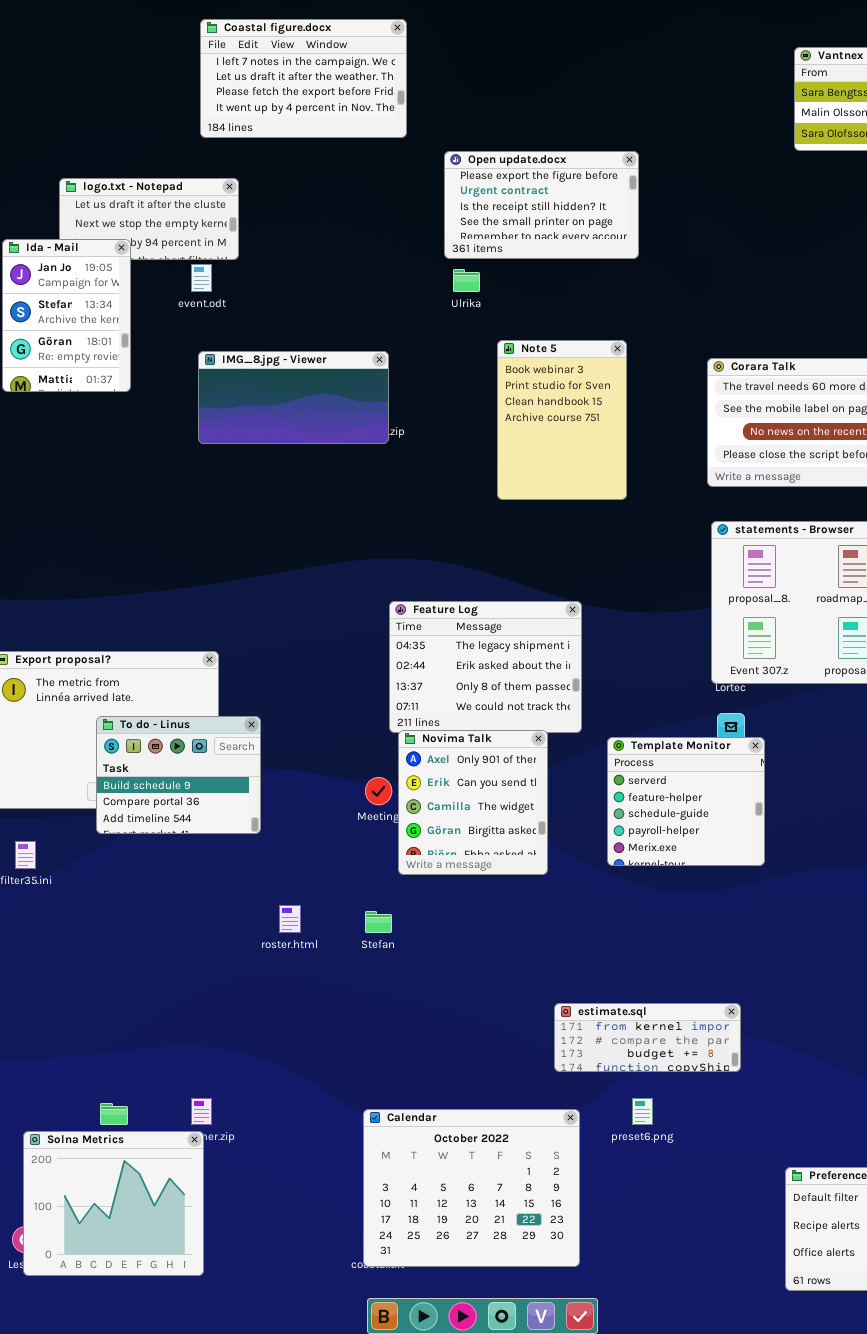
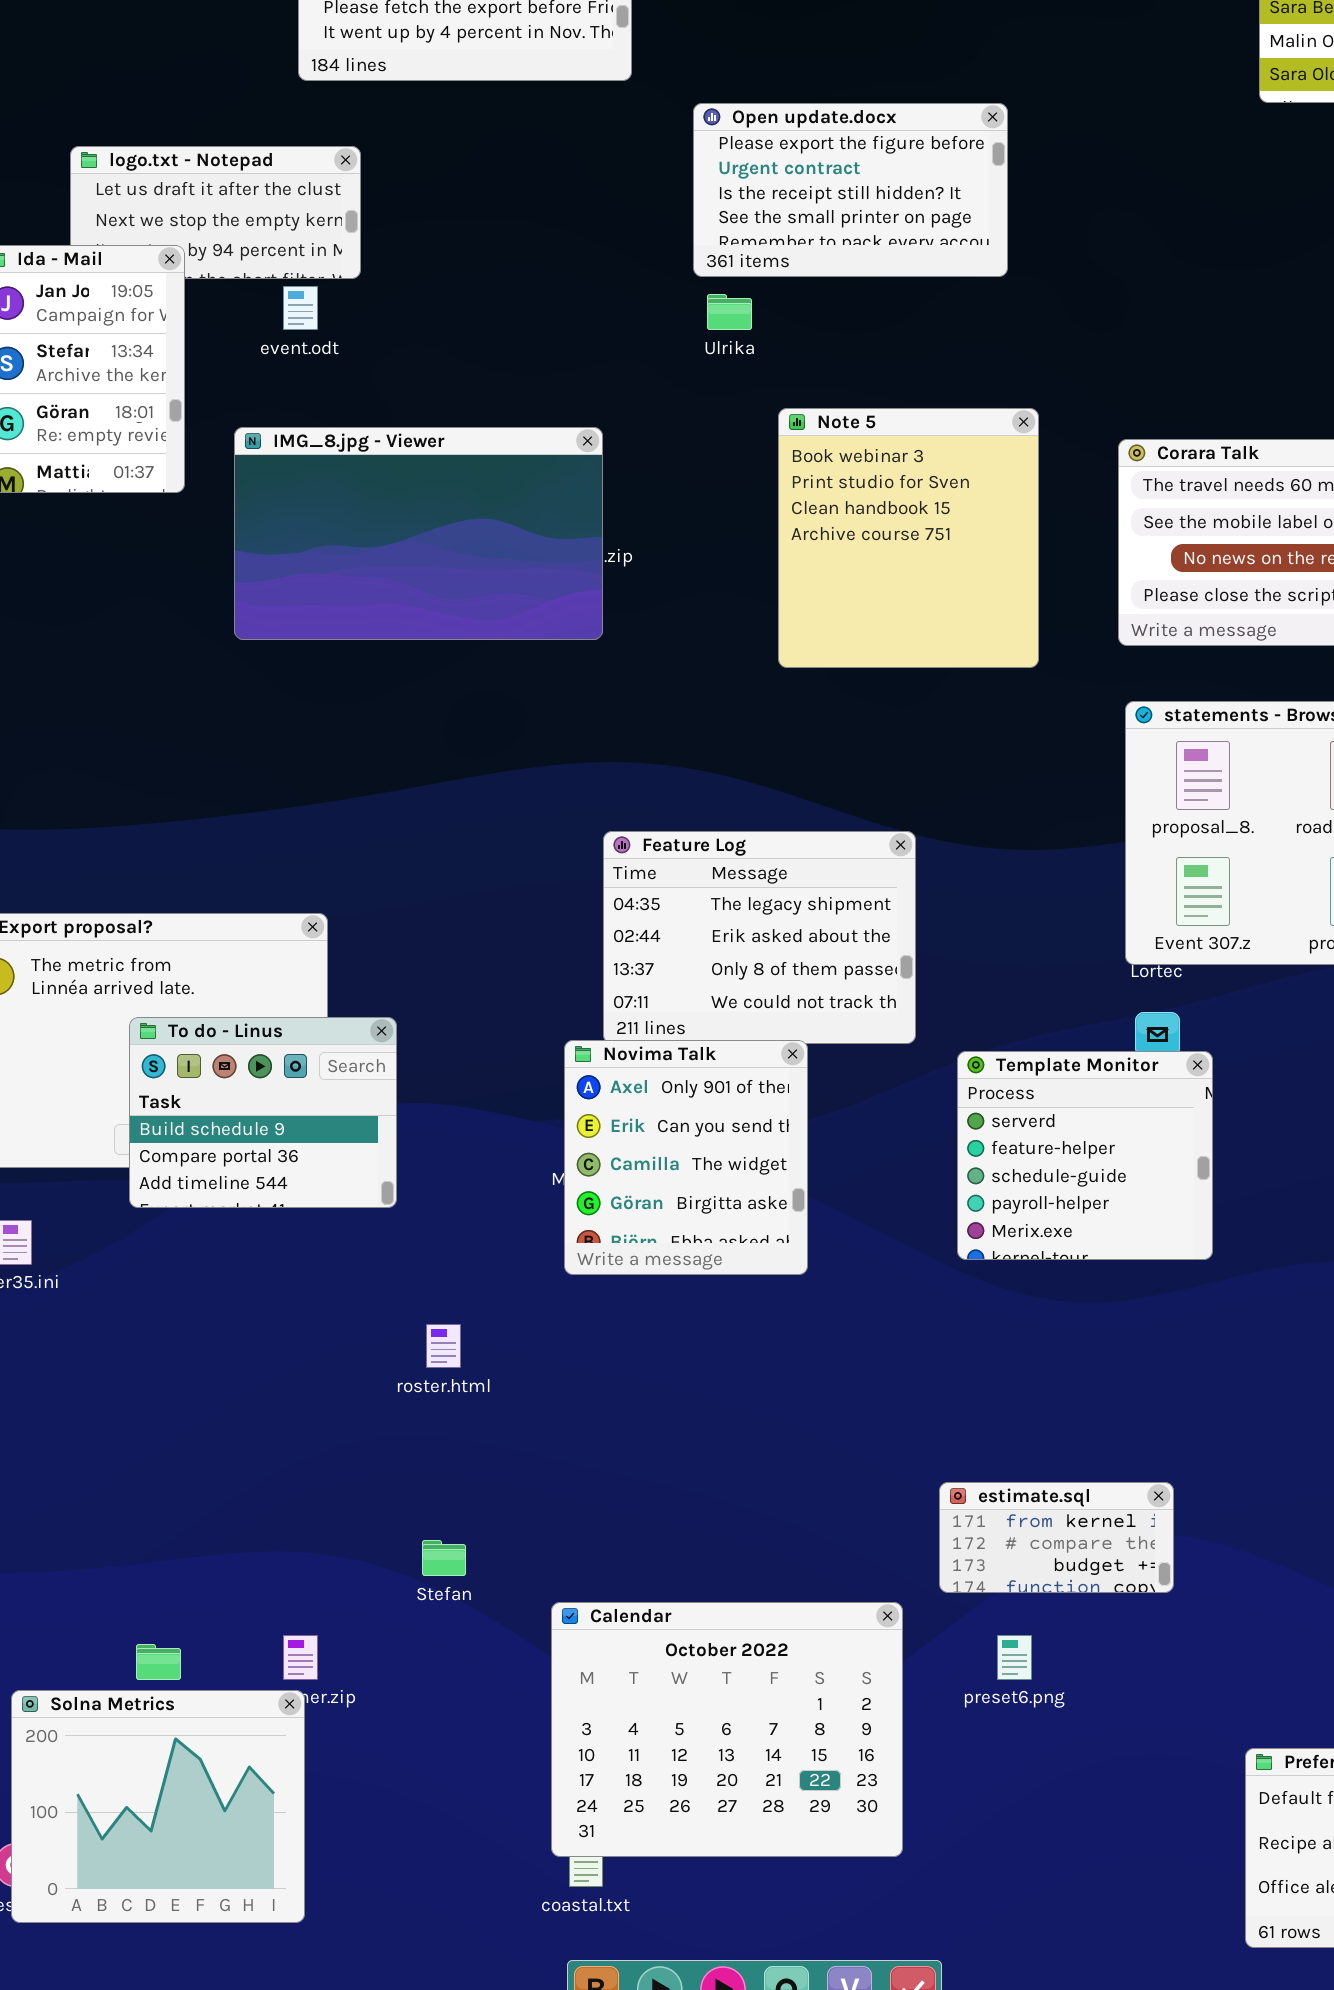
Note 5: [497,340,627,500] -> [778,408,1039,668], resized
IMG_8.jpg - Viewer: [198,351,389,444] -> [234,427,603,640], resized
Novima Talk: [398,730,548,875] -> [564,1040,808,1275], moved
Stefan: [365,911,392,933] -> [422,1540,466,1576], moved
estimate.sql: [554,1003,741,1072] -> [939,1482,1174,1593], resized
Calendar: [363,1109,580,1267] -> [551,1602,903,1857], moved

